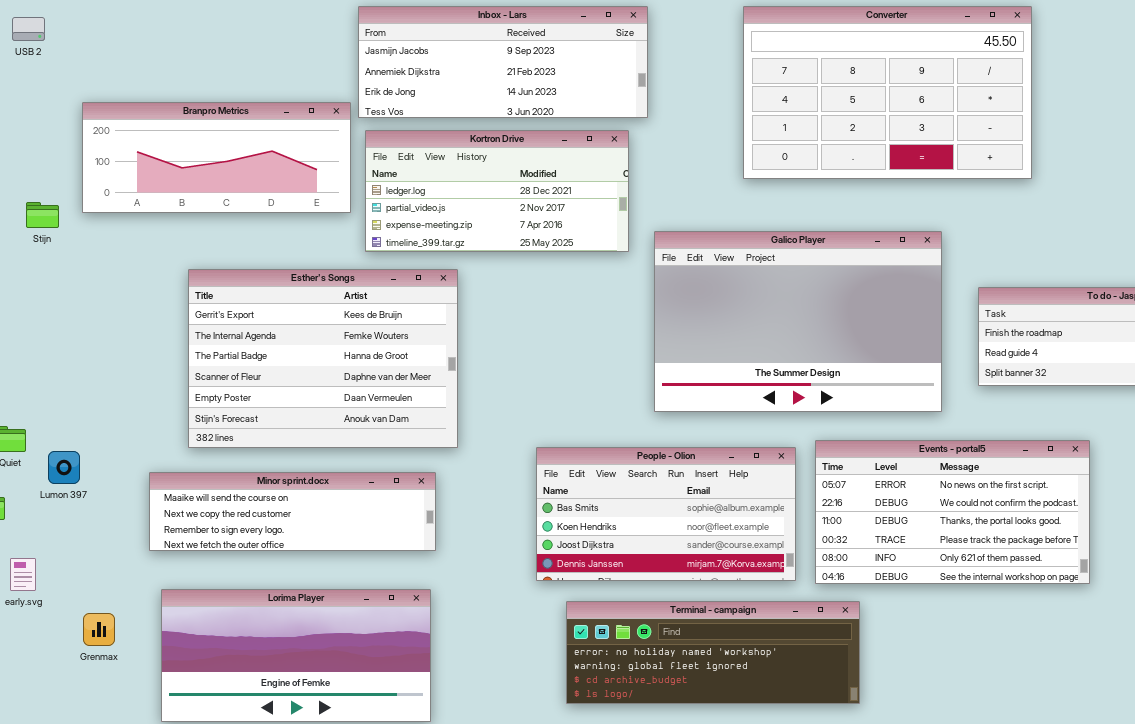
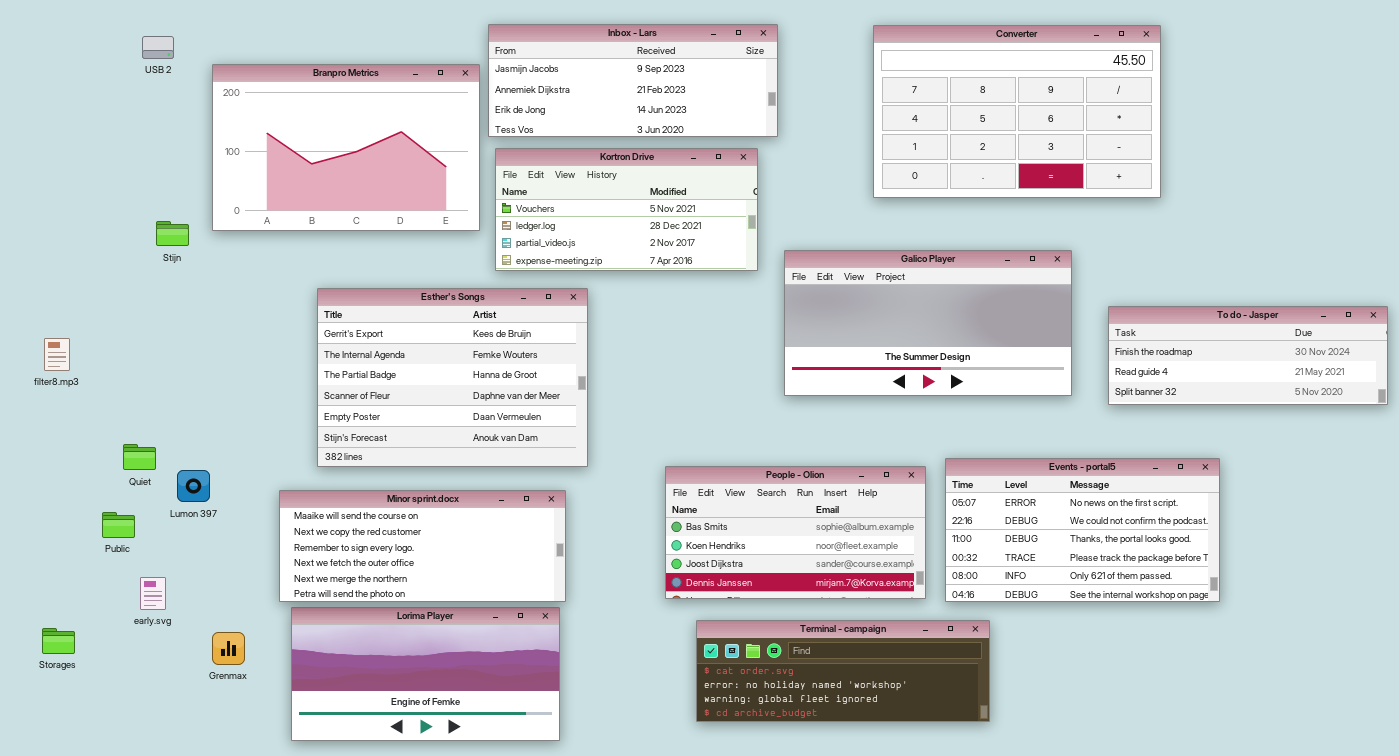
Branpro Metrics: [82,102,351,213] -> [212,64,480,231], resized
Kortron Drive: [365,130,629,252] -> [495,148,758,271], scrolled up 1 row
Galico Player: [654,231,942,412] -> [784,250,1072,396], resized
Minor sprint.docx: [149,472,436,551] -> [279,490,566,602], resized
Terminal - campaign: [566,601,860,704] -> [696,620,990,722], scrolled up 1 row

